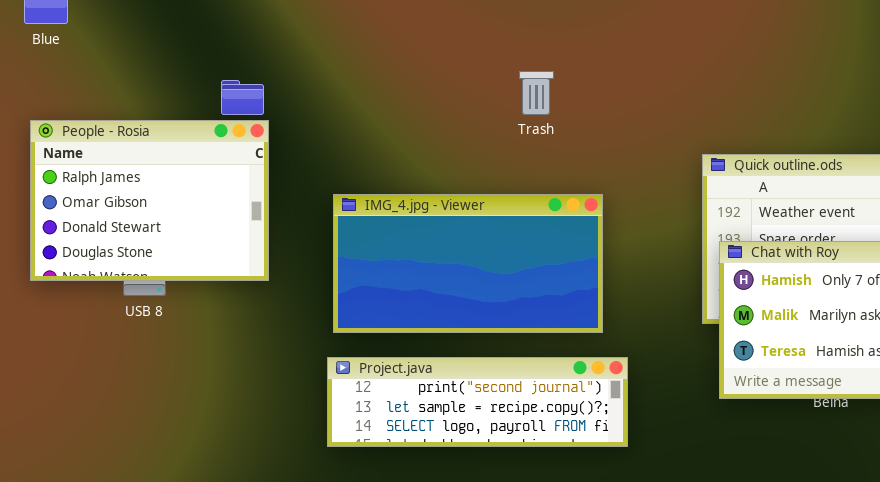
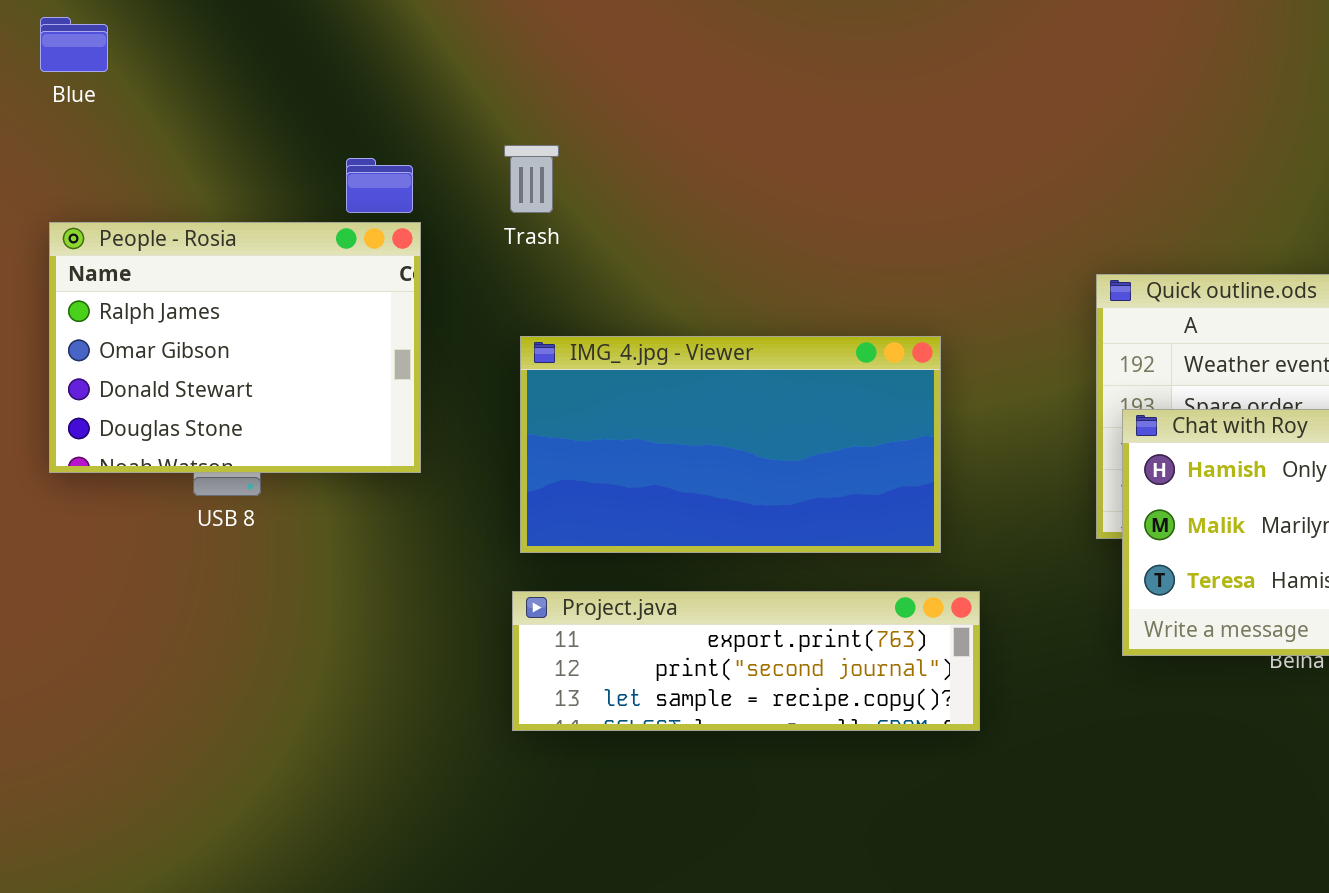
Trash: [519,71,554,115] -> [504,145,559,213], moved
Project.java: [327,357,628,447] -> [512,591,980,731], scrolled up 1 row

